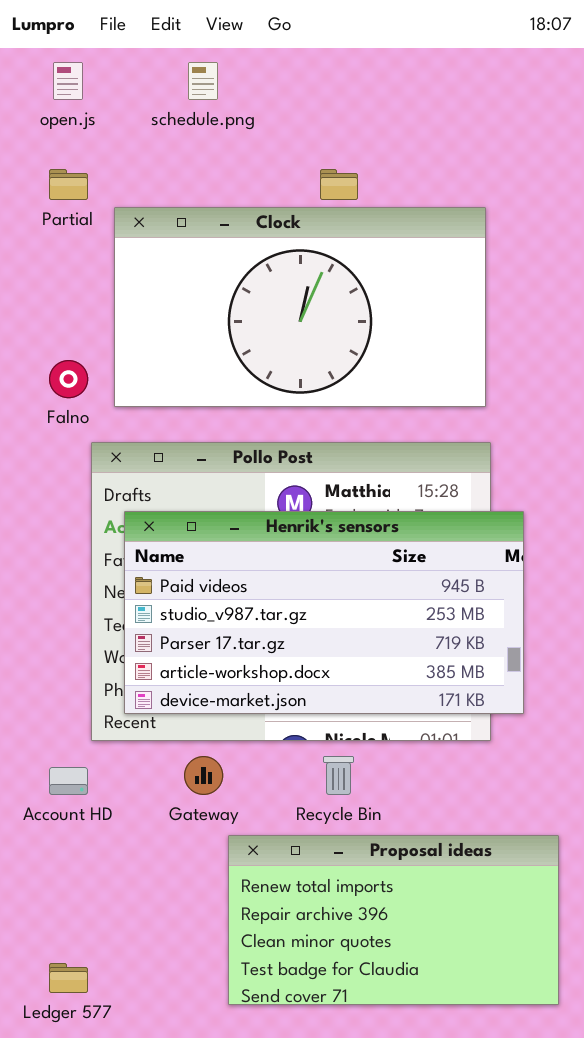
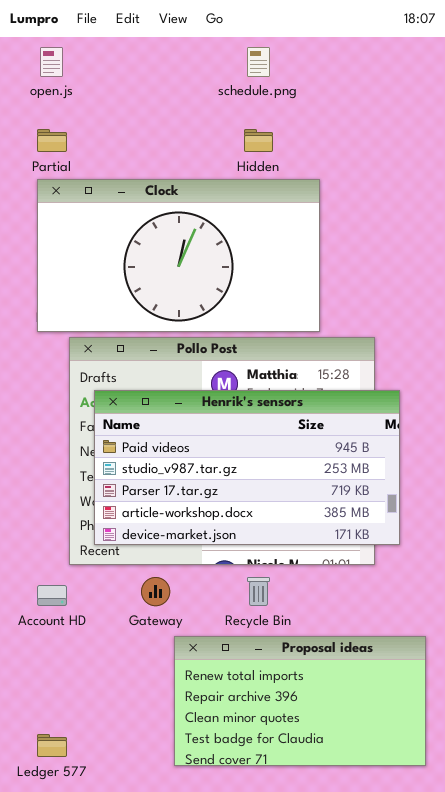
schedule.png: [188,62,218,100] -> [247,47,270,77], moved
Clock: [114,207,486,407] -> [37,179,320,332], moved

